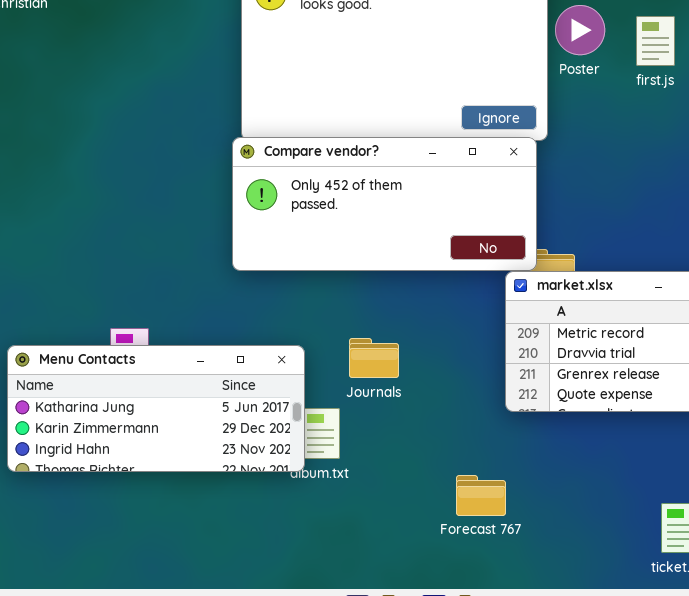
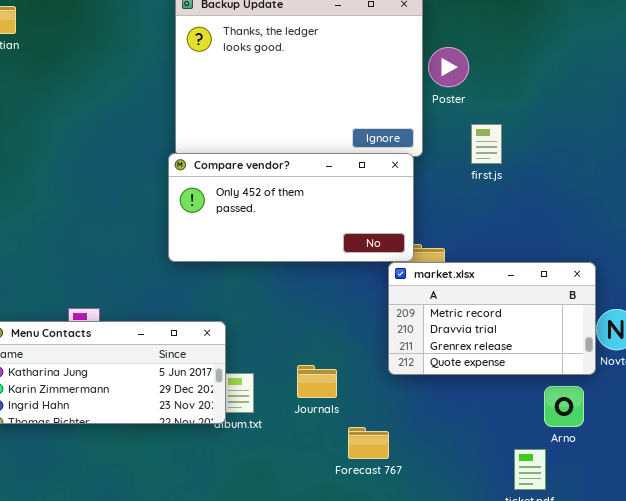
first.js: [636,16,675,66] -> [471,124,502,164], moved
Journals: [349,338,399,378] -> [297,365,337,398], moved

